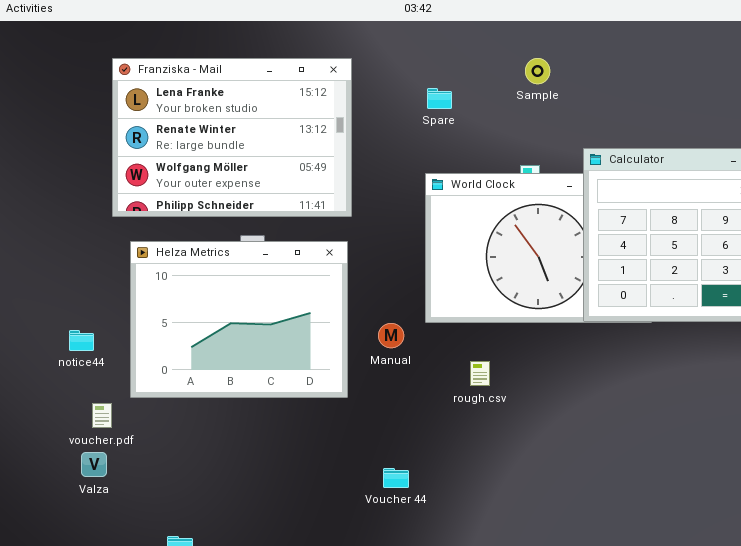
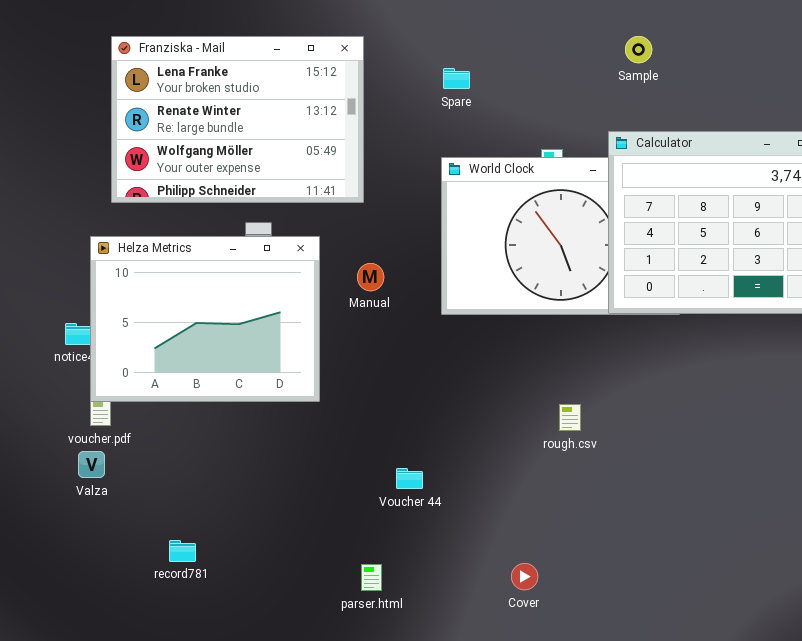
Sample: [525,58,550,84] -> [625,36,652,63], moved
Helza Metrics: [130,241,348,398] -> [90,236,320,402], moved
Manual: [378,323,404,348] -> [357,263,384,291], moved
rough.csv: [470,361,490,386] -> [559,404,581,431], moved

